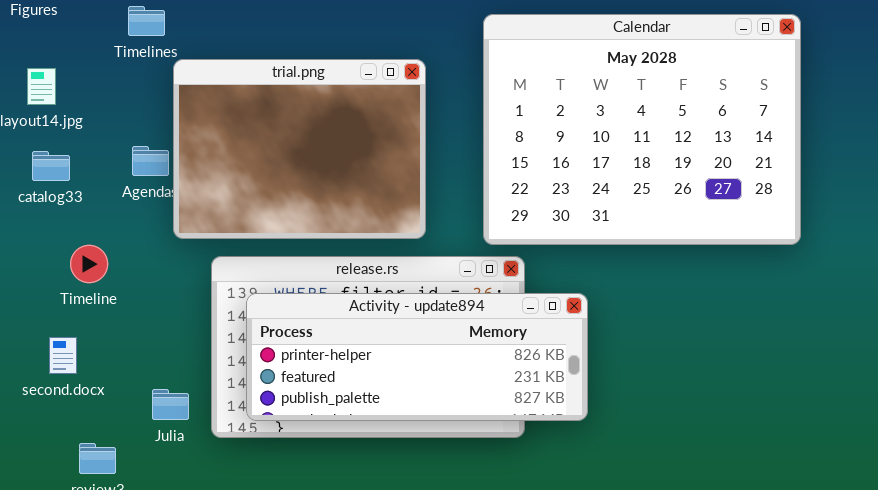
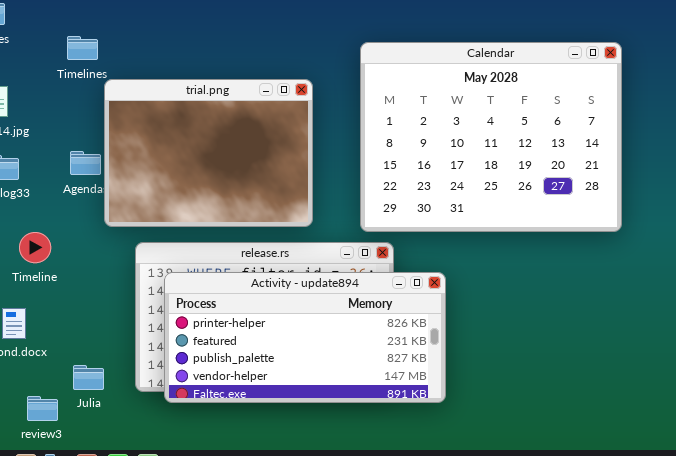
Activity - update894: [246,293,588,421] -> [164,272,446,403], resized
Julia: [152,389,189,420] -> [73,365,104,390], moved

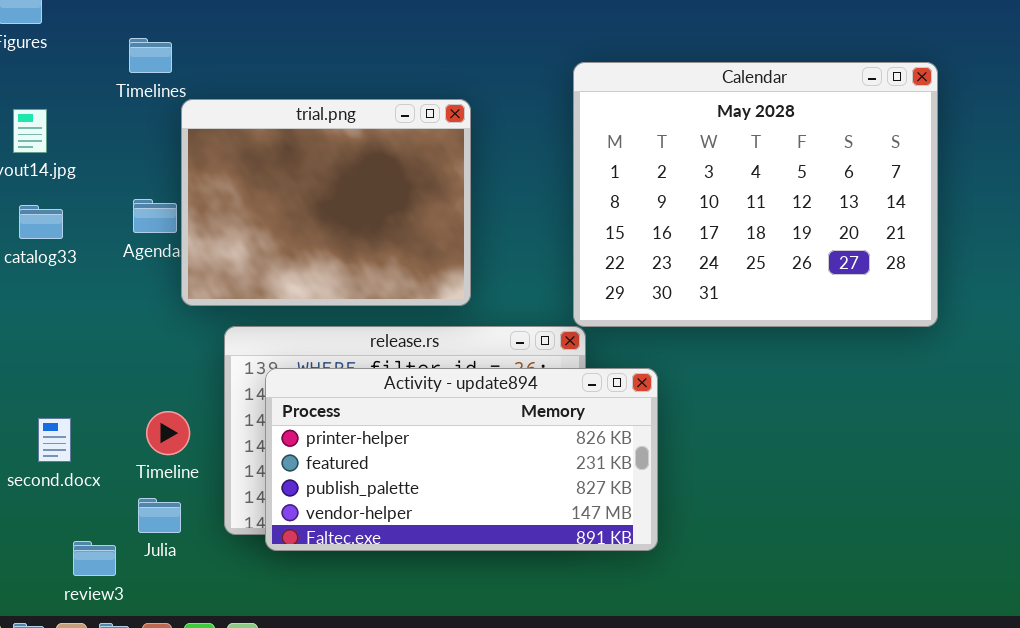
Calendar: [360,42,622,232] -> [573,62,938,327], moved
Timeline: [19,232,51,263] -> [146,411,190,455], moved

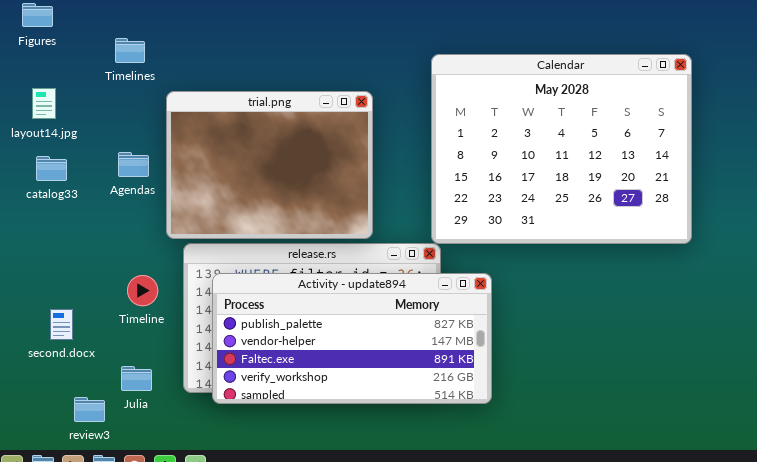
trial.png: [181,99,471,306] -> [166,91,373,239], moved
Activity - update894: [265,368,658,551] -> [212,273,492,404], scrolled down 2 rows
Timeline: [146,411,190,455] -> [127,275,158,306], moved

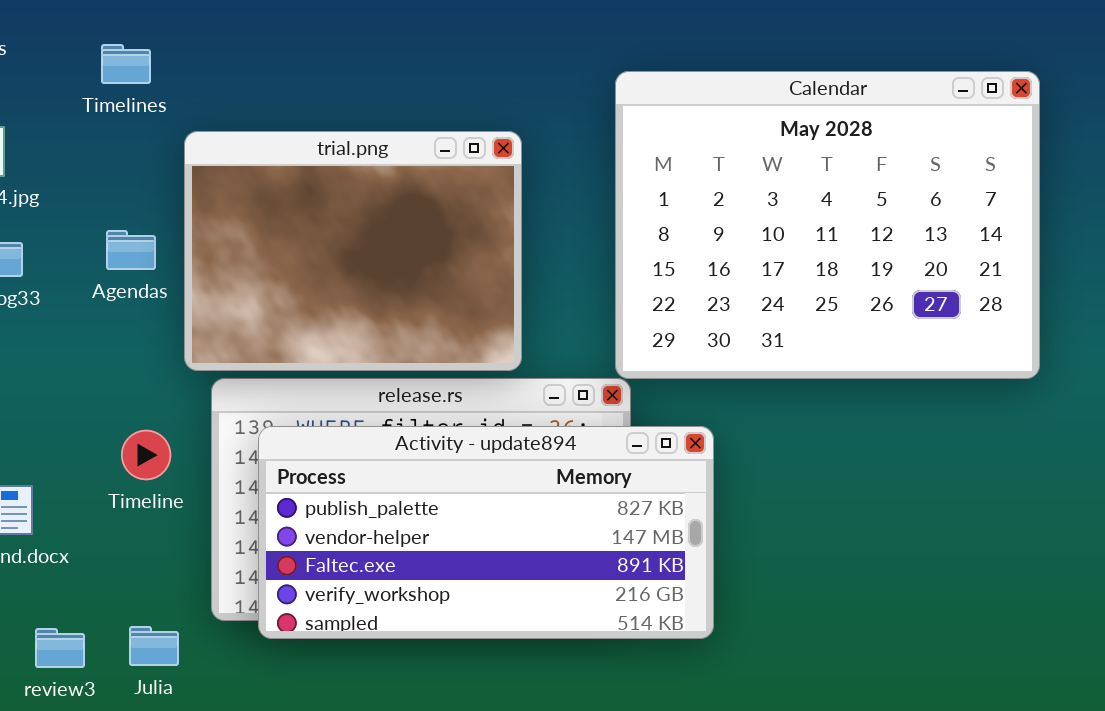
Julia: [121,366,152,391] -> [129,626,179,666], moved

